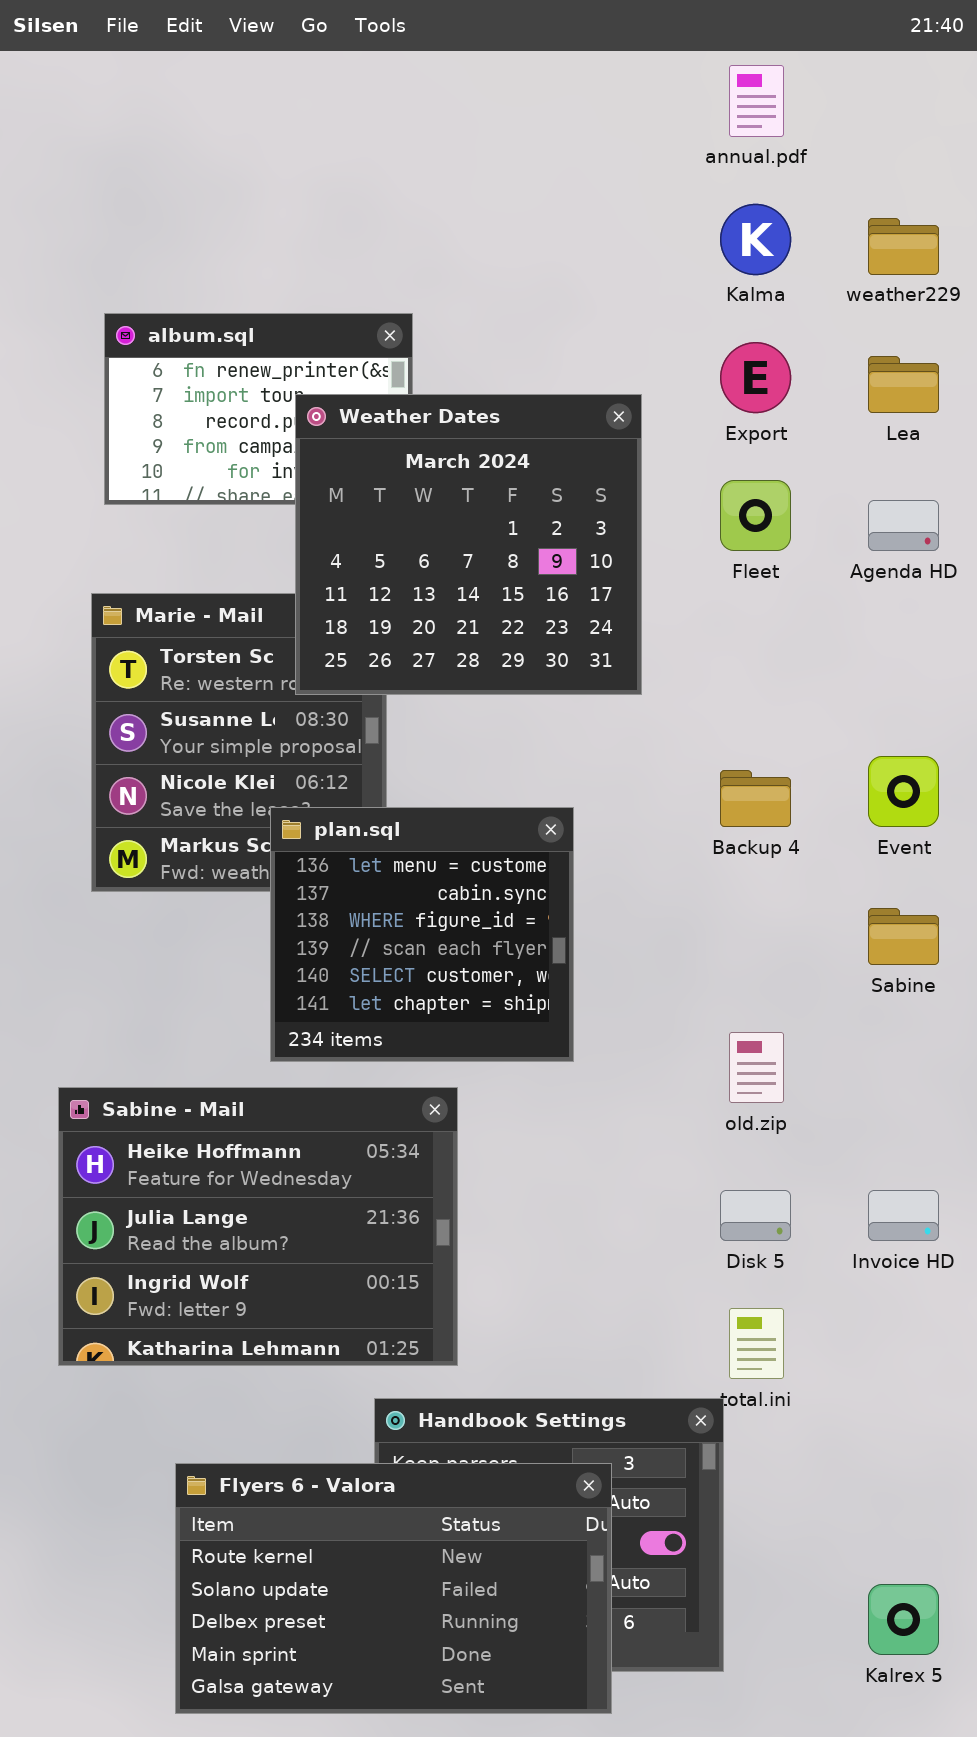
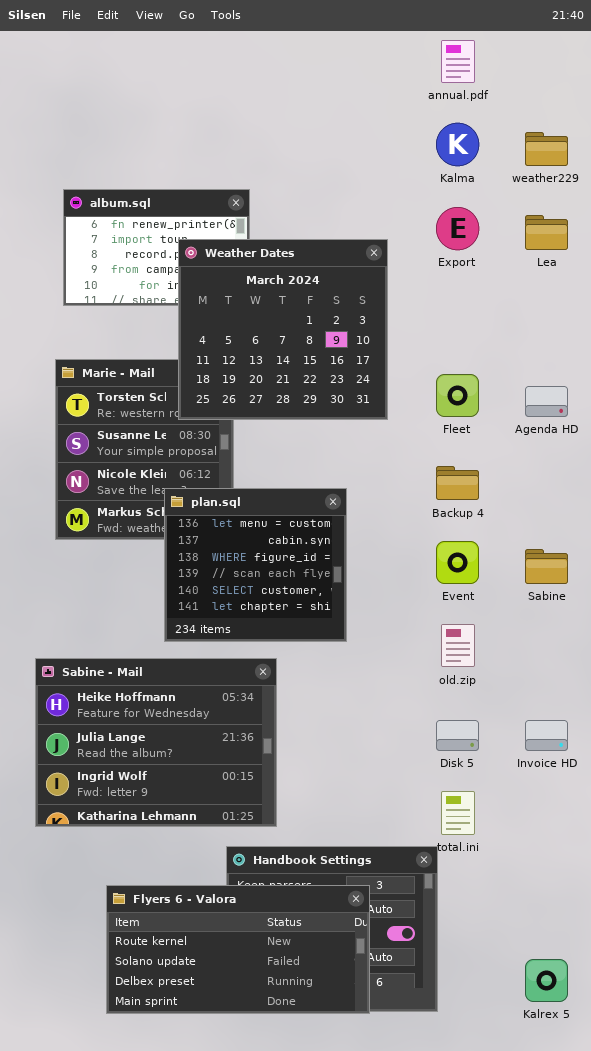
Fleet: [720,480,791,551] -> [436,374,479,417], moved
Agenda HD: [868,500,939,551] -> [525,386,568,417], moved
Event: [868,756,939,827] -> [436,541,479,584], moved
Flyers 6 - Valora: [175,1463,612,1714] -> [106,885,370,1014], resized

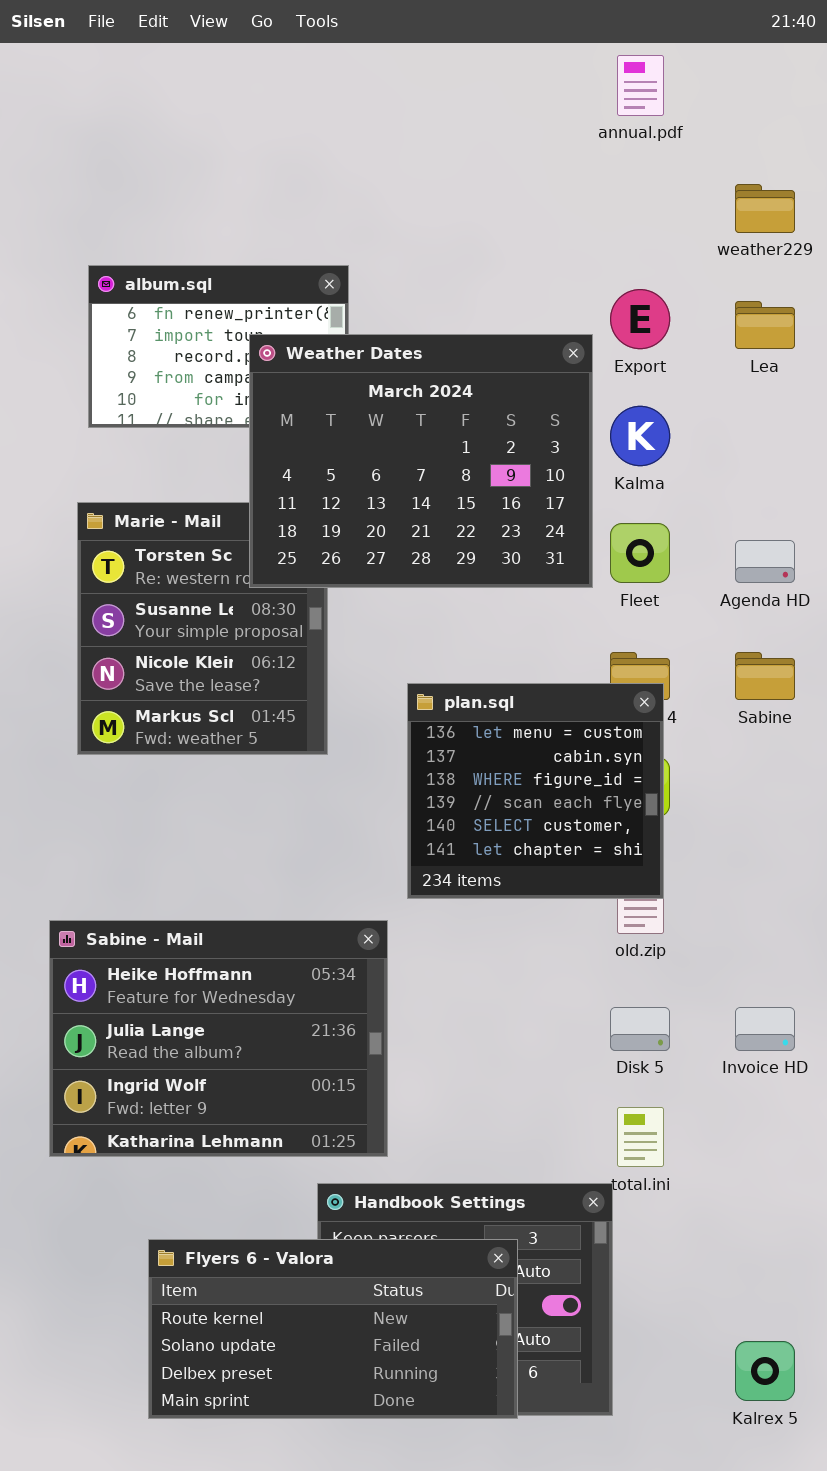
Kalma: [436,123,479,166] -> [610,406,670,466], moved
Weather Dates: [178,239,388,420] -> [249,334,593,588], resized
plan.sql: [164,488,347,642] -> [407,683,664,899], moved
Sabine: [525,549,568,584] -> [735,652,795,700], moved

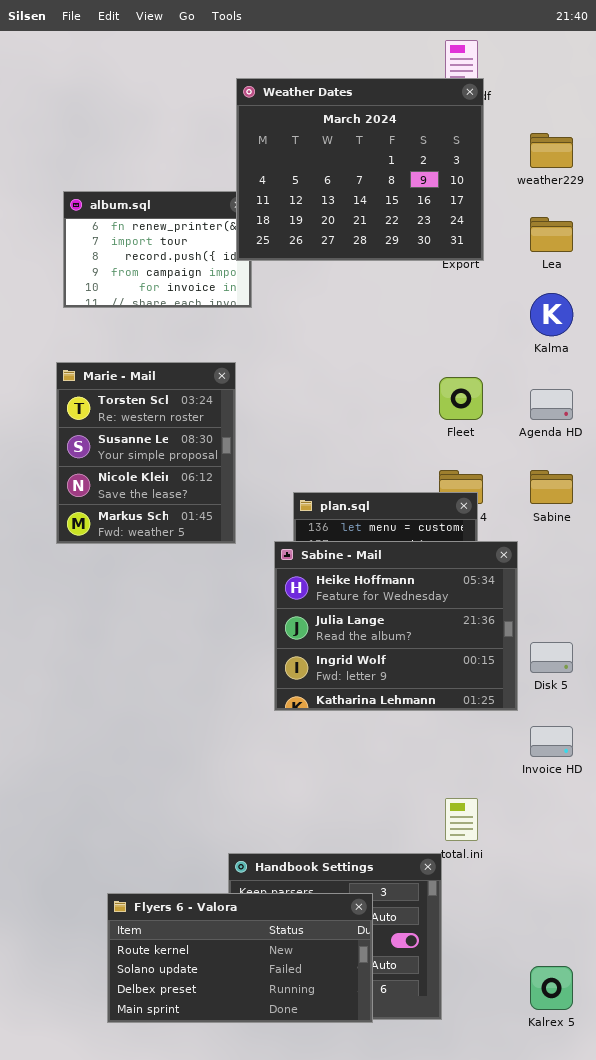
Weather Dates: [249,334,593,588] -> [236,78,484,261], moved
Kalma: [610,406,670,466] -> [530,293,573,336], moved
Sabine - Mail: [49,920,388,1157] -> [274,541,518,711], moved
Disk 5: [610,1007,670,1051] -> [530,642,573,673], moved

